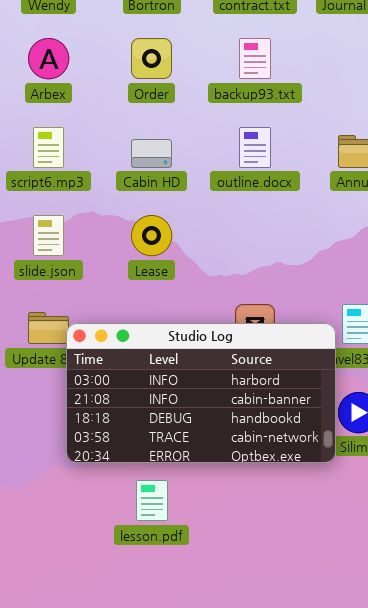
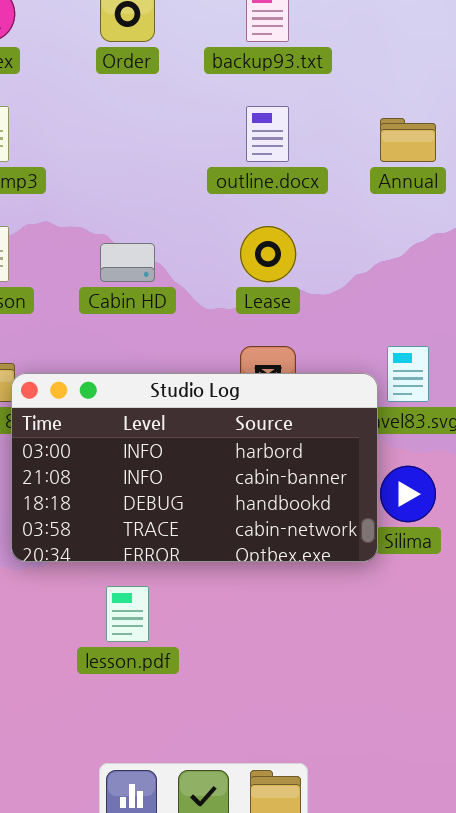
Cabin HD: [131,139,172,168] -> [100,243,155,282], moved
Lease: [131,215,172,256] -> [240,226,296,282], moved

